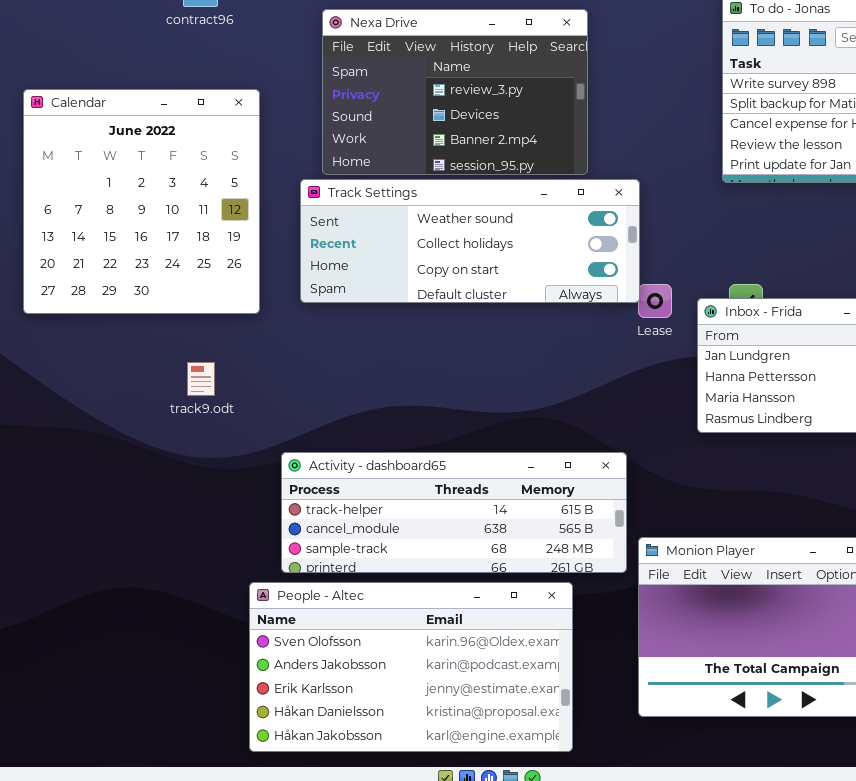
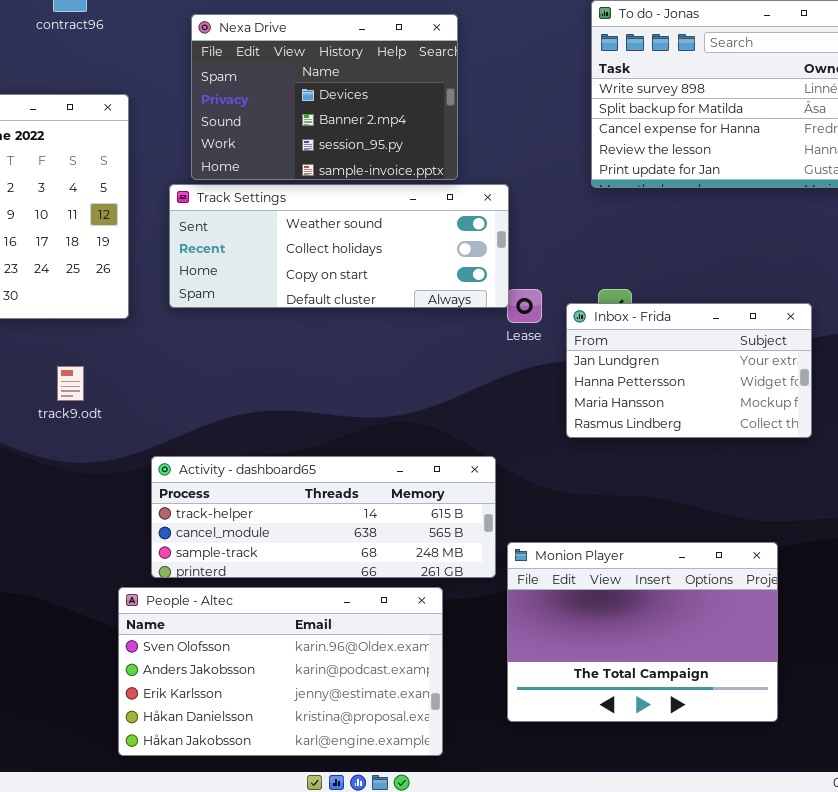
Nexa Drive: [322,9,588,175] -> [191,14,458,180], scrolled down 1 row

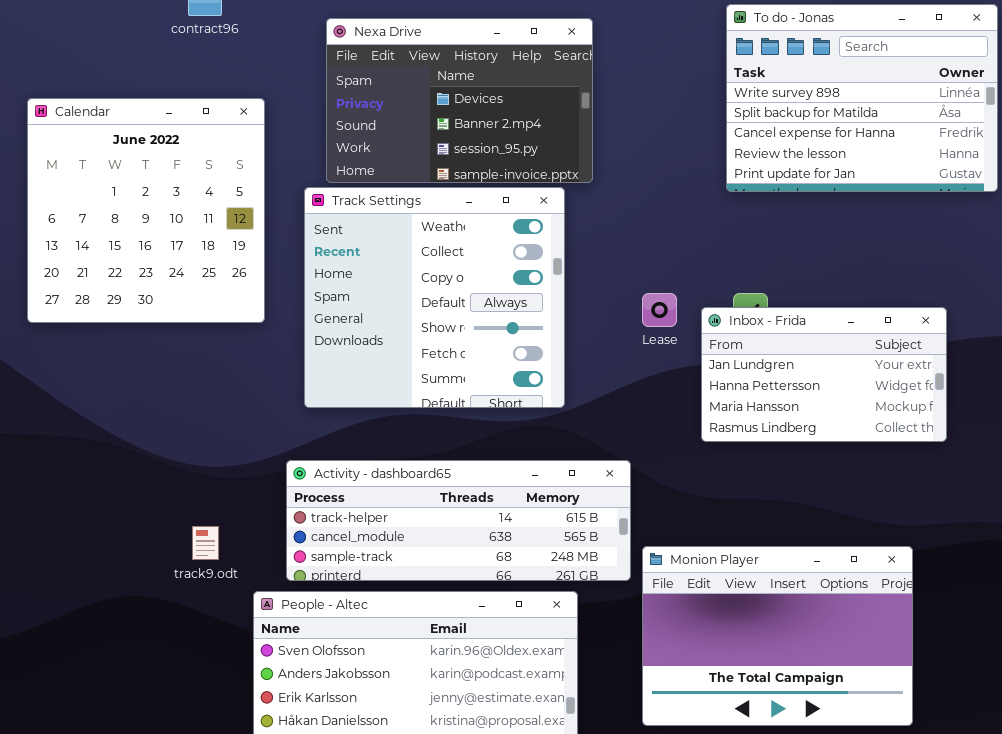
Track Settings: [169,184,509,308] -> [304,187,565,408], resized
track9.odt: [57,366,84,401] -> [192,526,219,560], moved

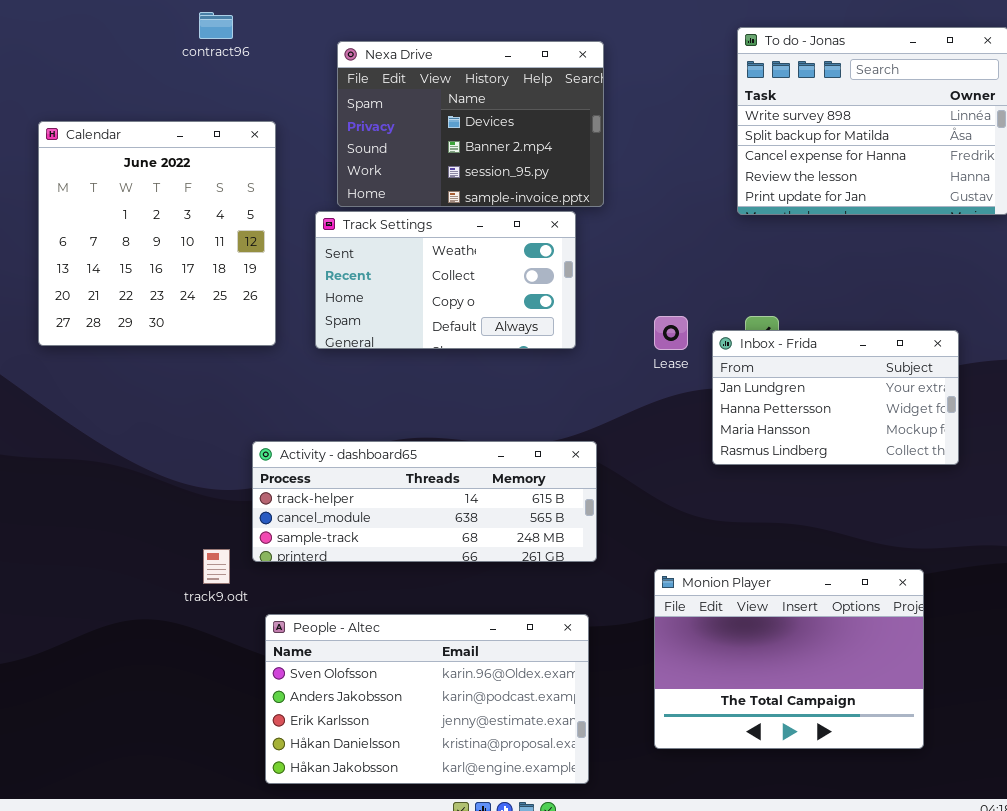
Track Settings: [304,187,565,408] -> [315,211,576,349], resized
Activity - dashboard65: [286,460,631,581] -> [252,441,597,562], moved

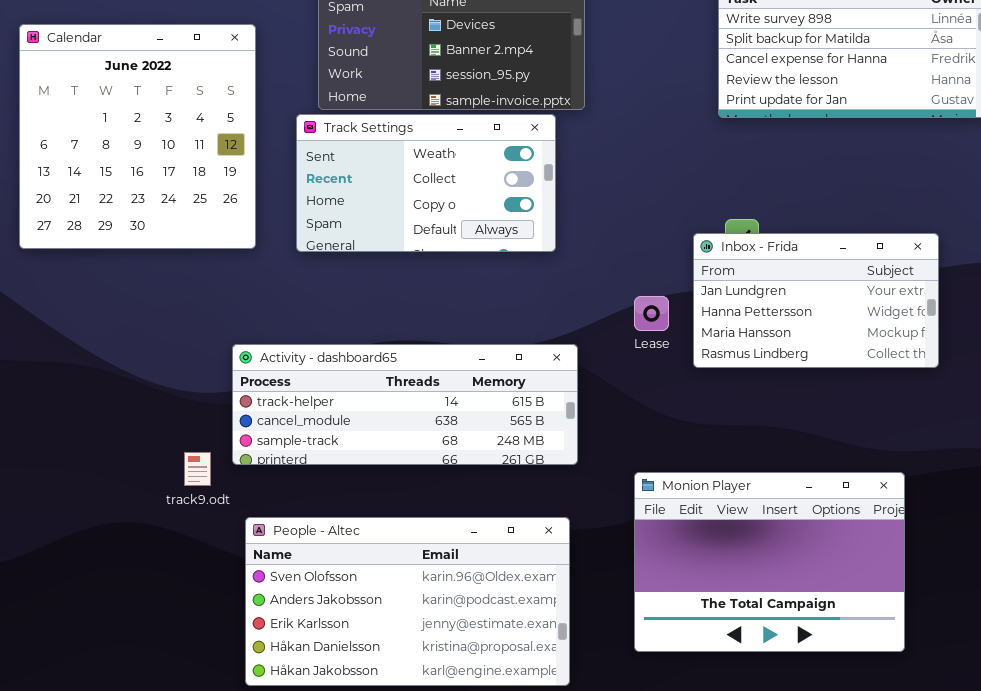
Lease: [654,316,688,350] -> [634,296,669,331], moved

